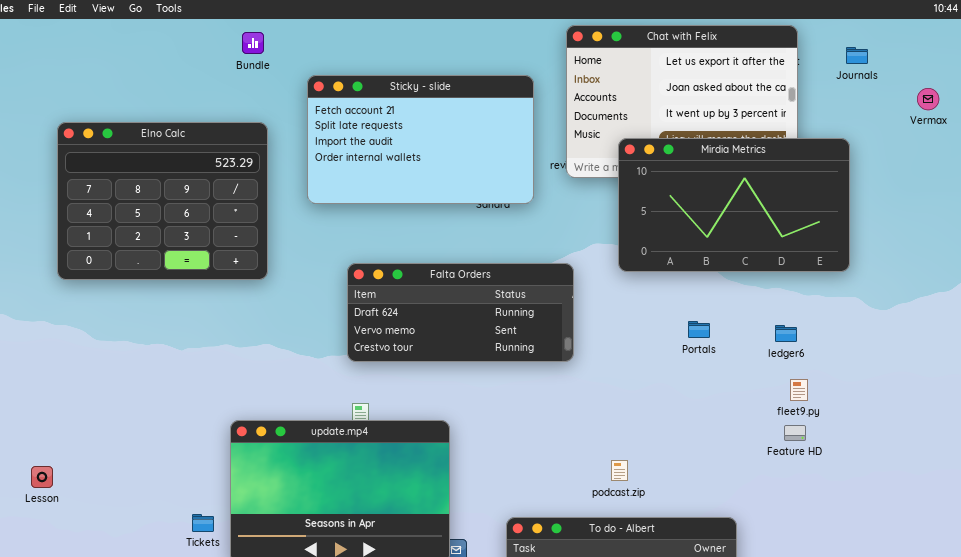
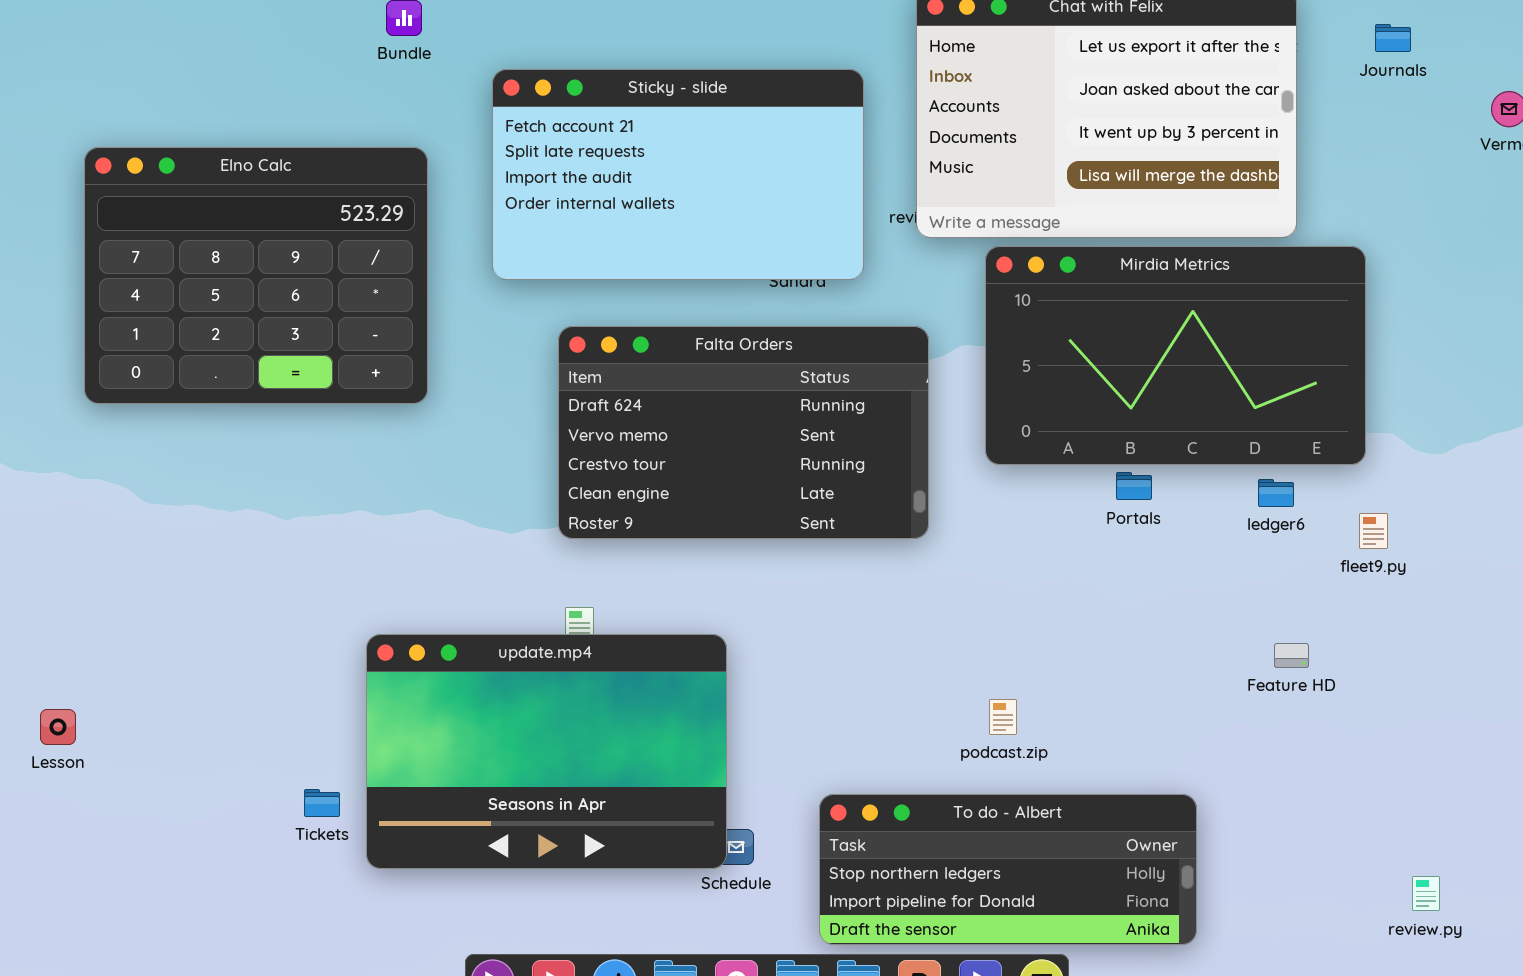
Mirdia Metrics: [618,138,850,272] -> [985,246,1366,465], moved
Falta Orders: [347,263,574,362] -> [558,326,929,539], resized
fleet9.py: [790,379,808,401] -> [1359,513,1388,549], moved

